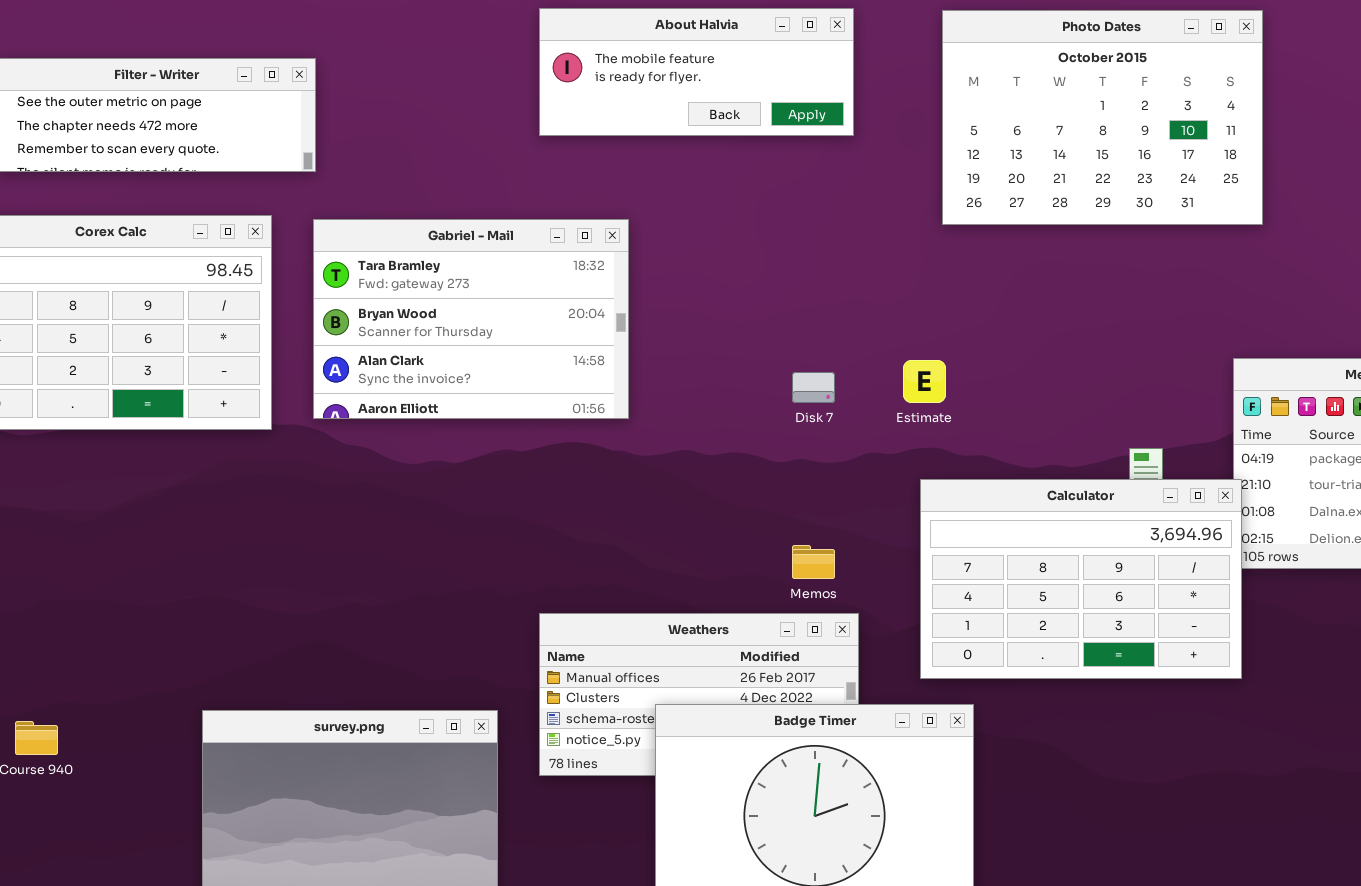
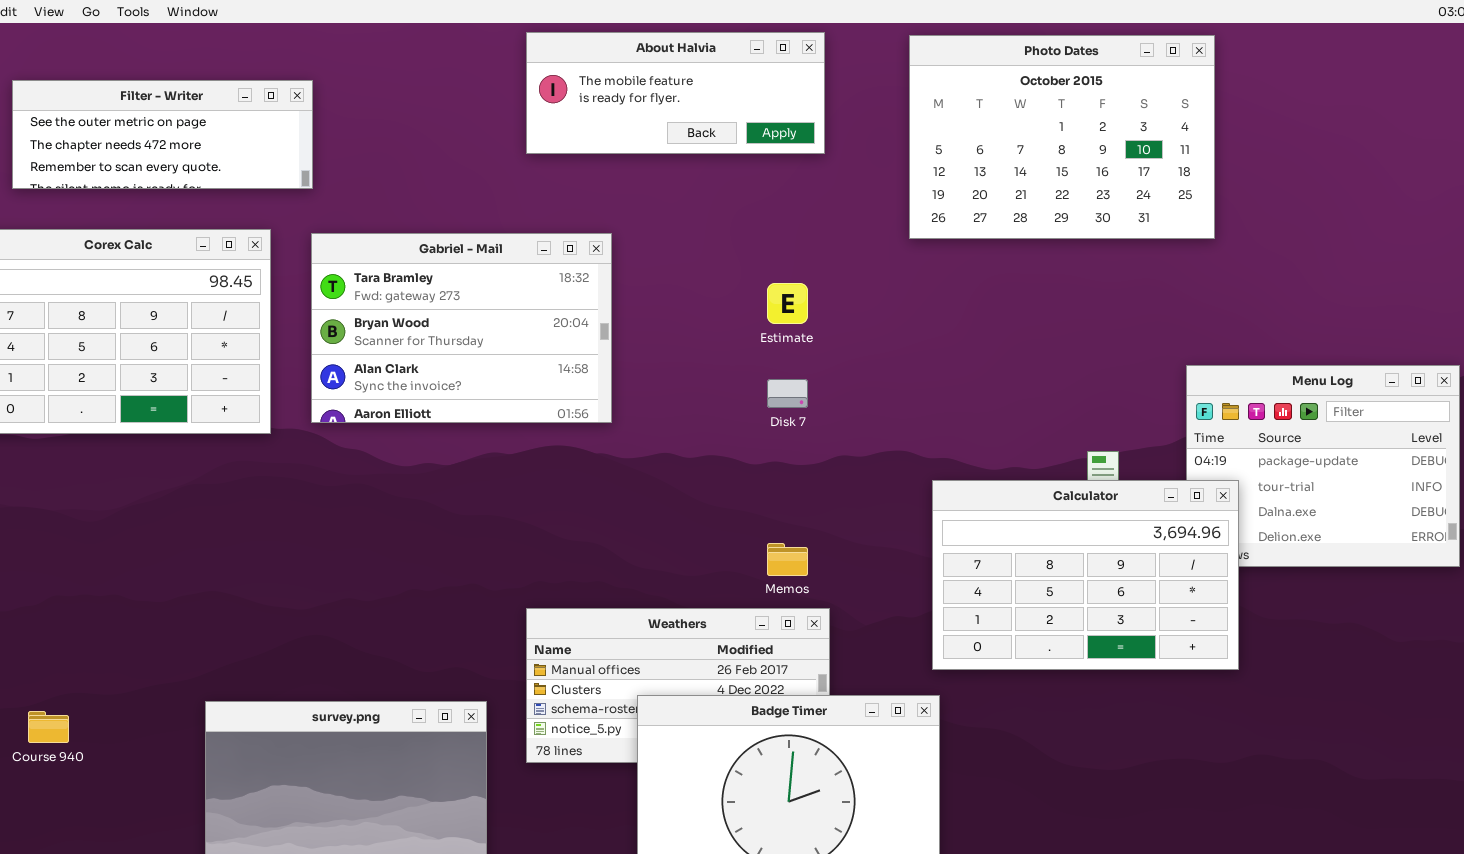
Estimate: [903,360,946,403] -> [767,283,808,324], moved
Calculator: [920,479,1242,679] -> [932,480,1239,670], moved

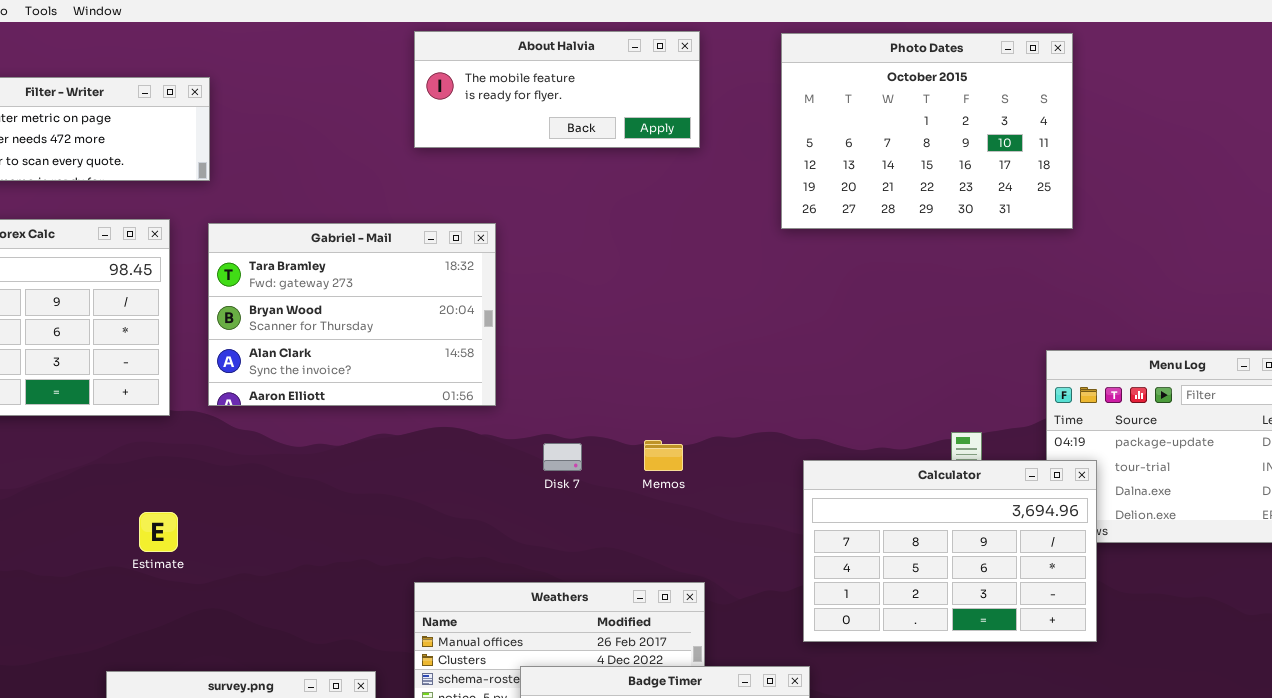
Estimate: [767,283,808,324] -> [139,512,178,552], moved
Disk 7: [767,379,808,408] -> [543,443,582,471], moved
Memos: [767,543,808,576] -> [644,440,683,471], moved

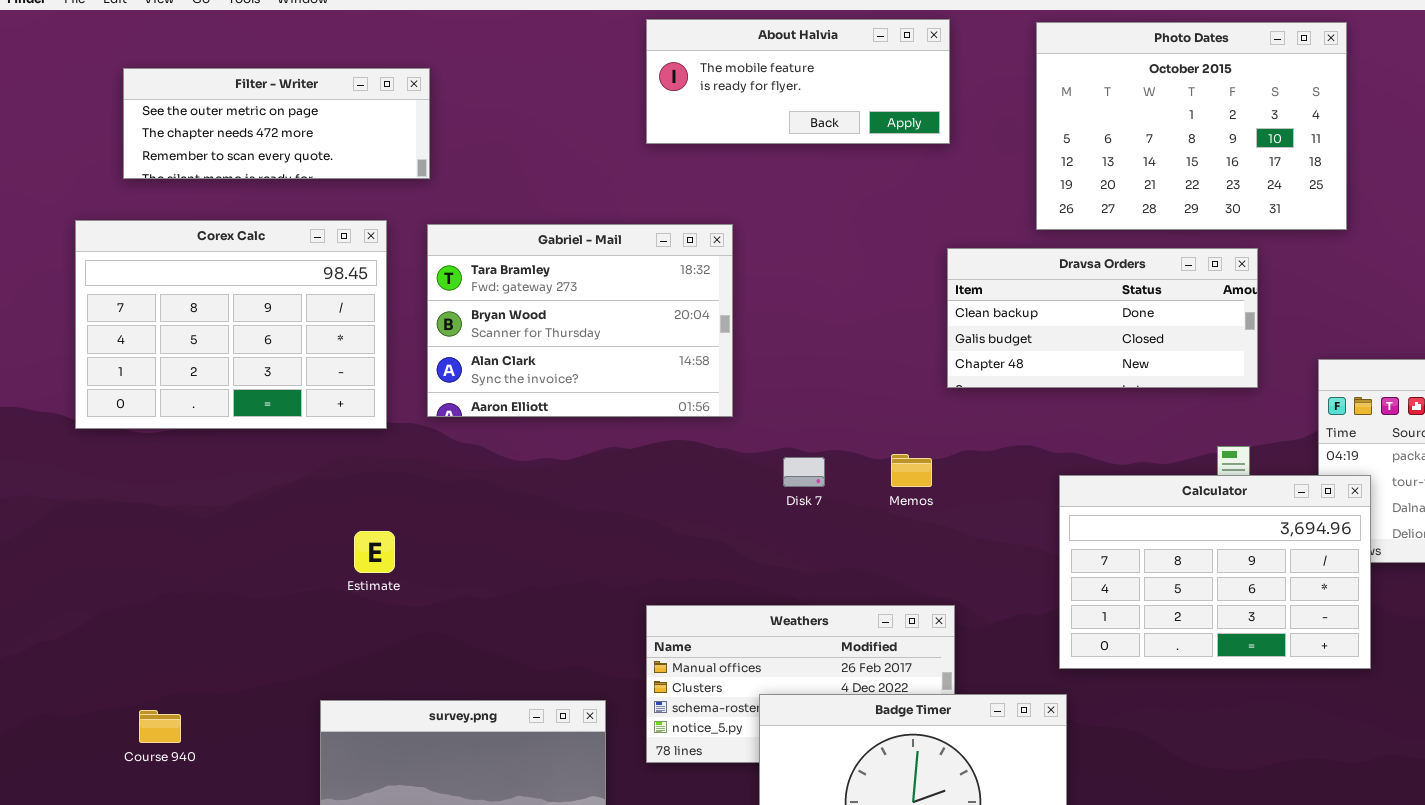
Dravsa Orders: none -> [947,248,1258,388], opened

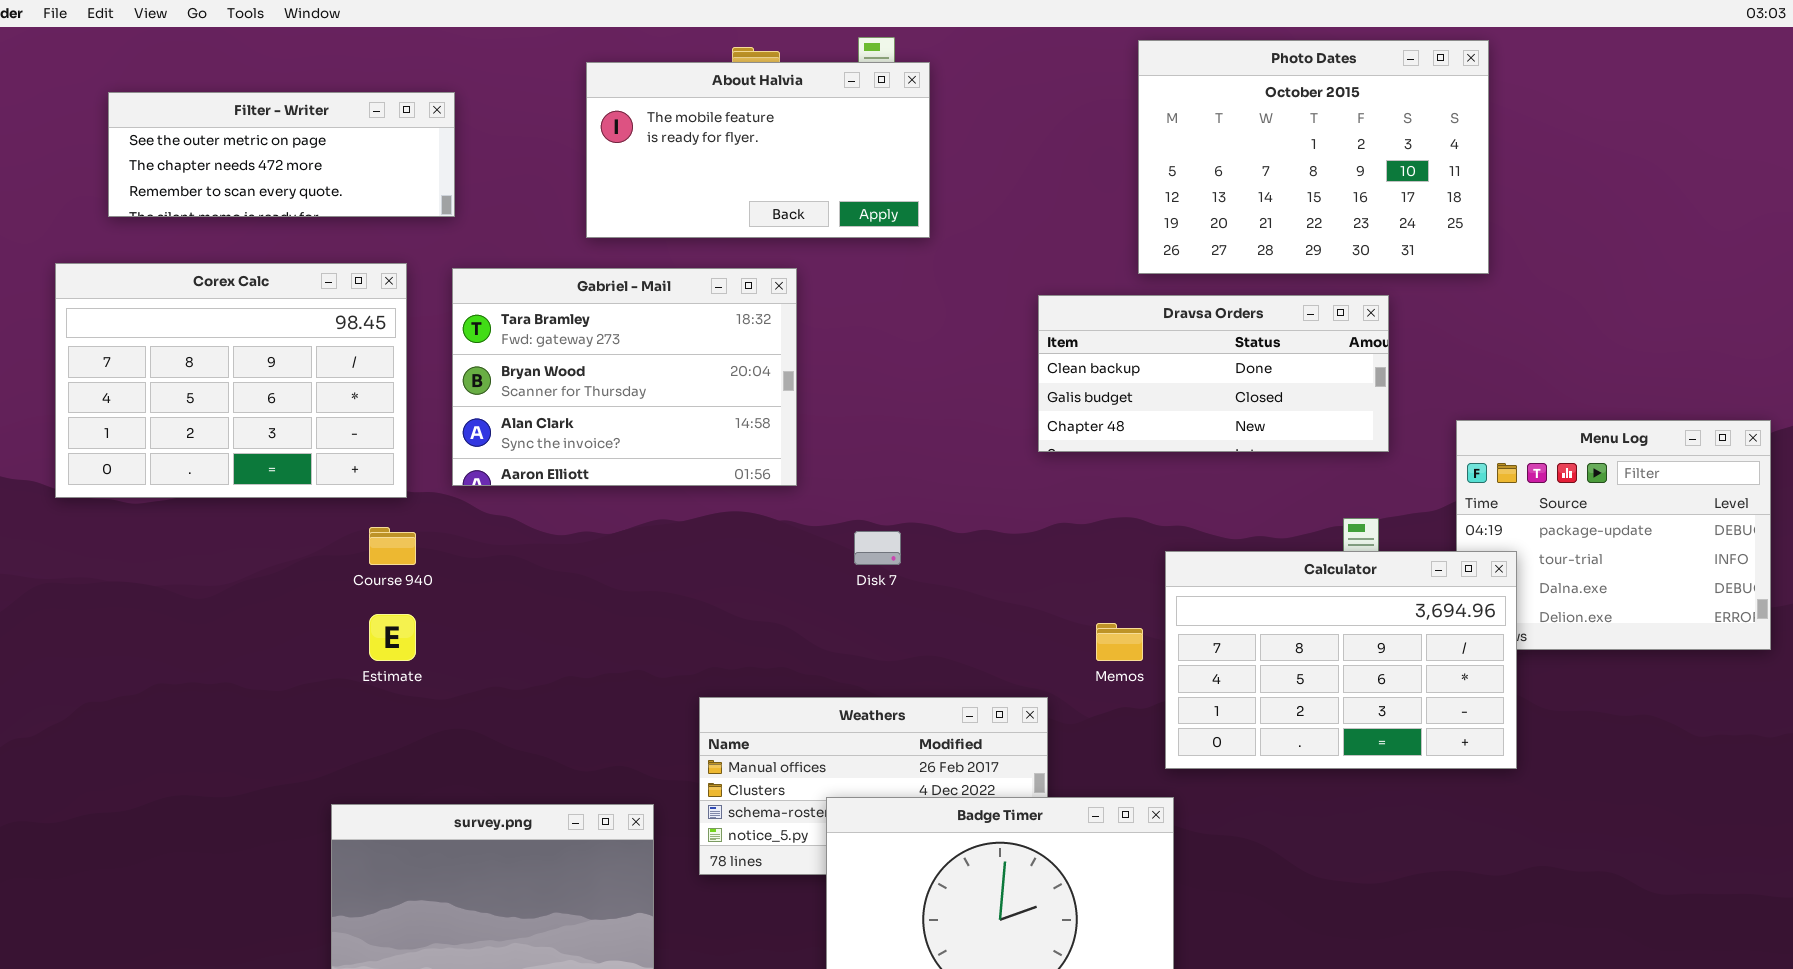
About Halvia: [646,19,950,144] -> [586,62,930,238], moved, resized
Memos: [891,454,932,487] -> [1096,623,1143,661], moved
Course 940: [139,710,181,743] -> [369,527,416,565], moved

